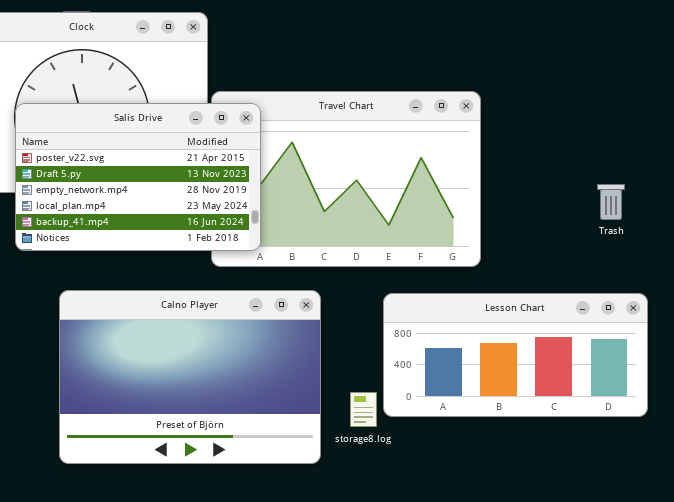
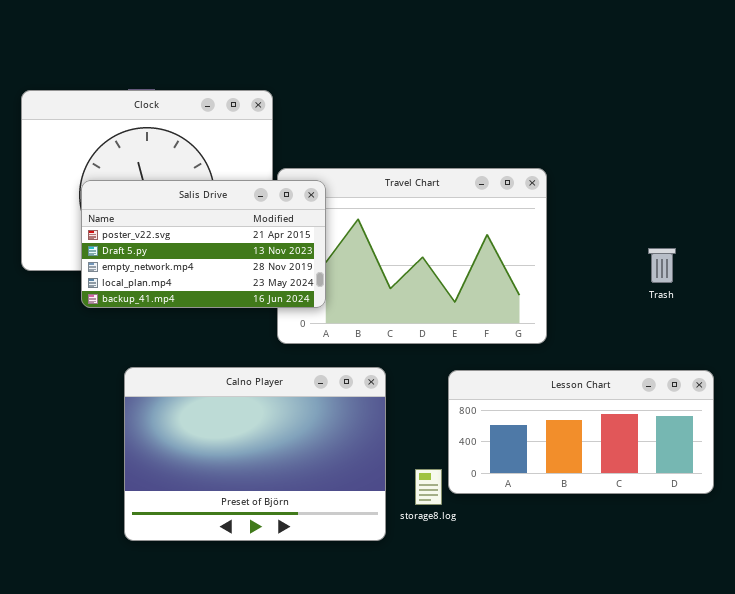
Salis Drive: [15,103,261,251] -> [81,180,326,308], resized
Trash: [597,184,625,220] -> [648,248,676,283], moved

